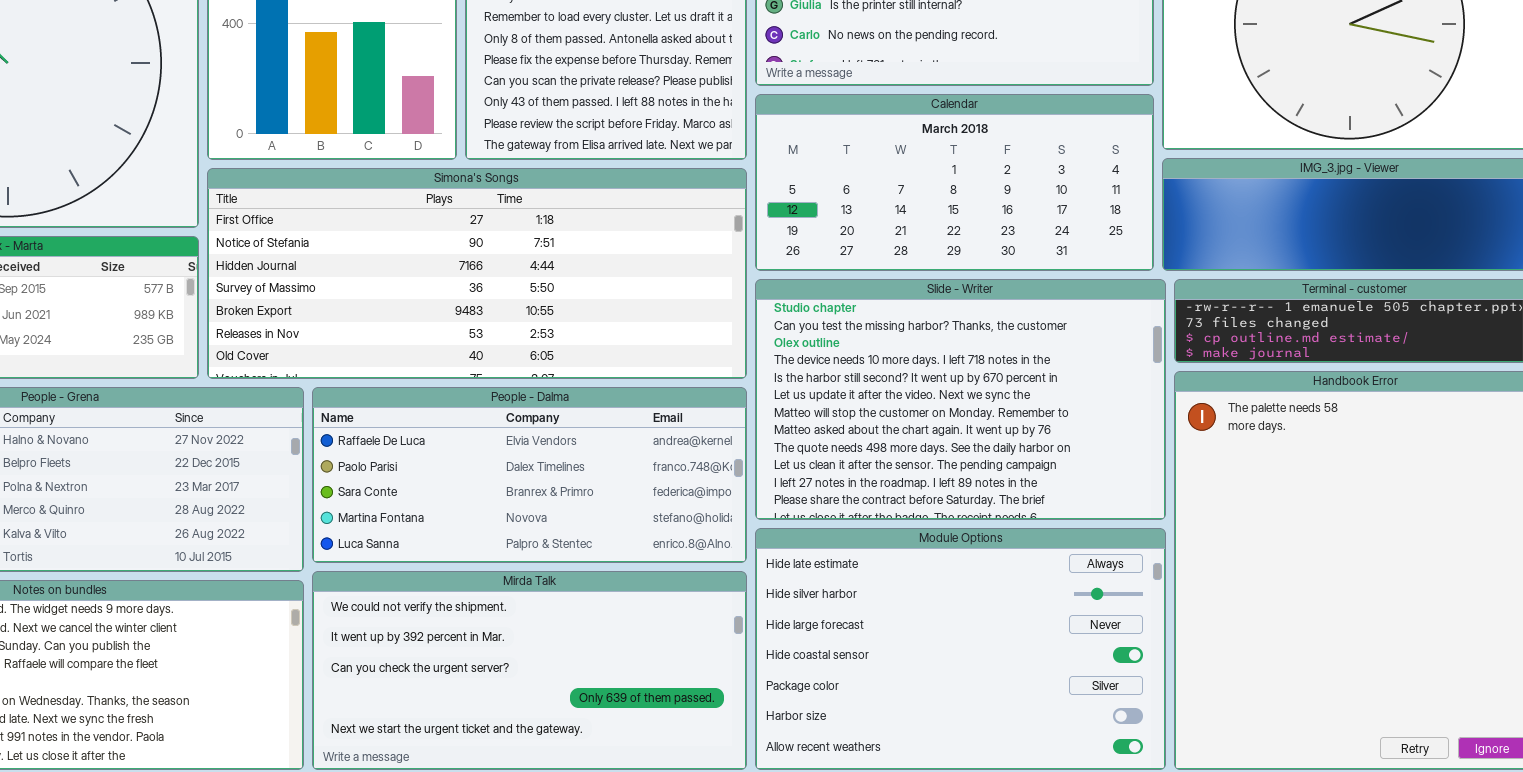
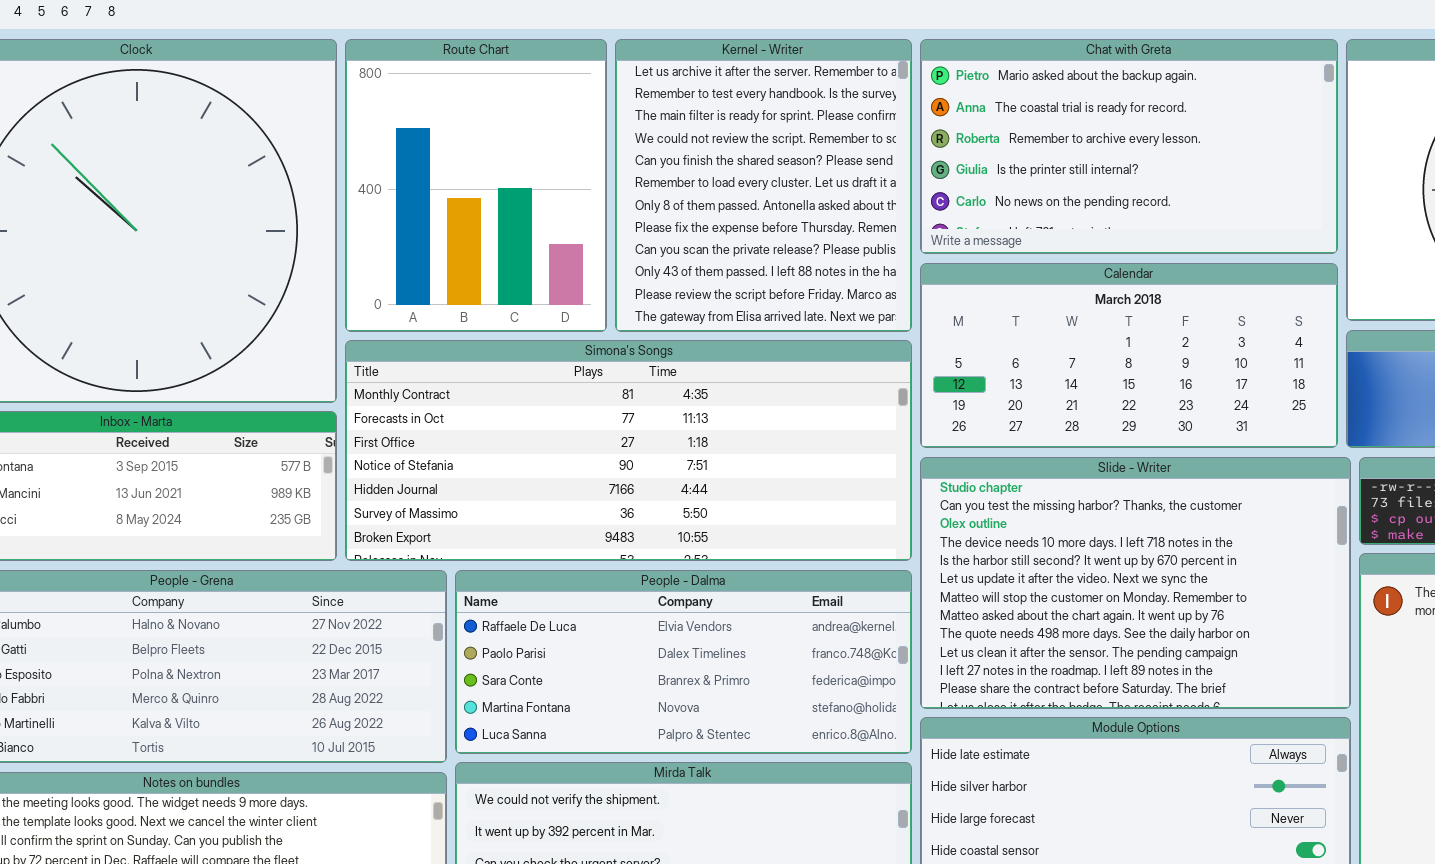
Simona's Songs: [207,168,747,379] -> [345,340,912,561], scrolled up 2 rows

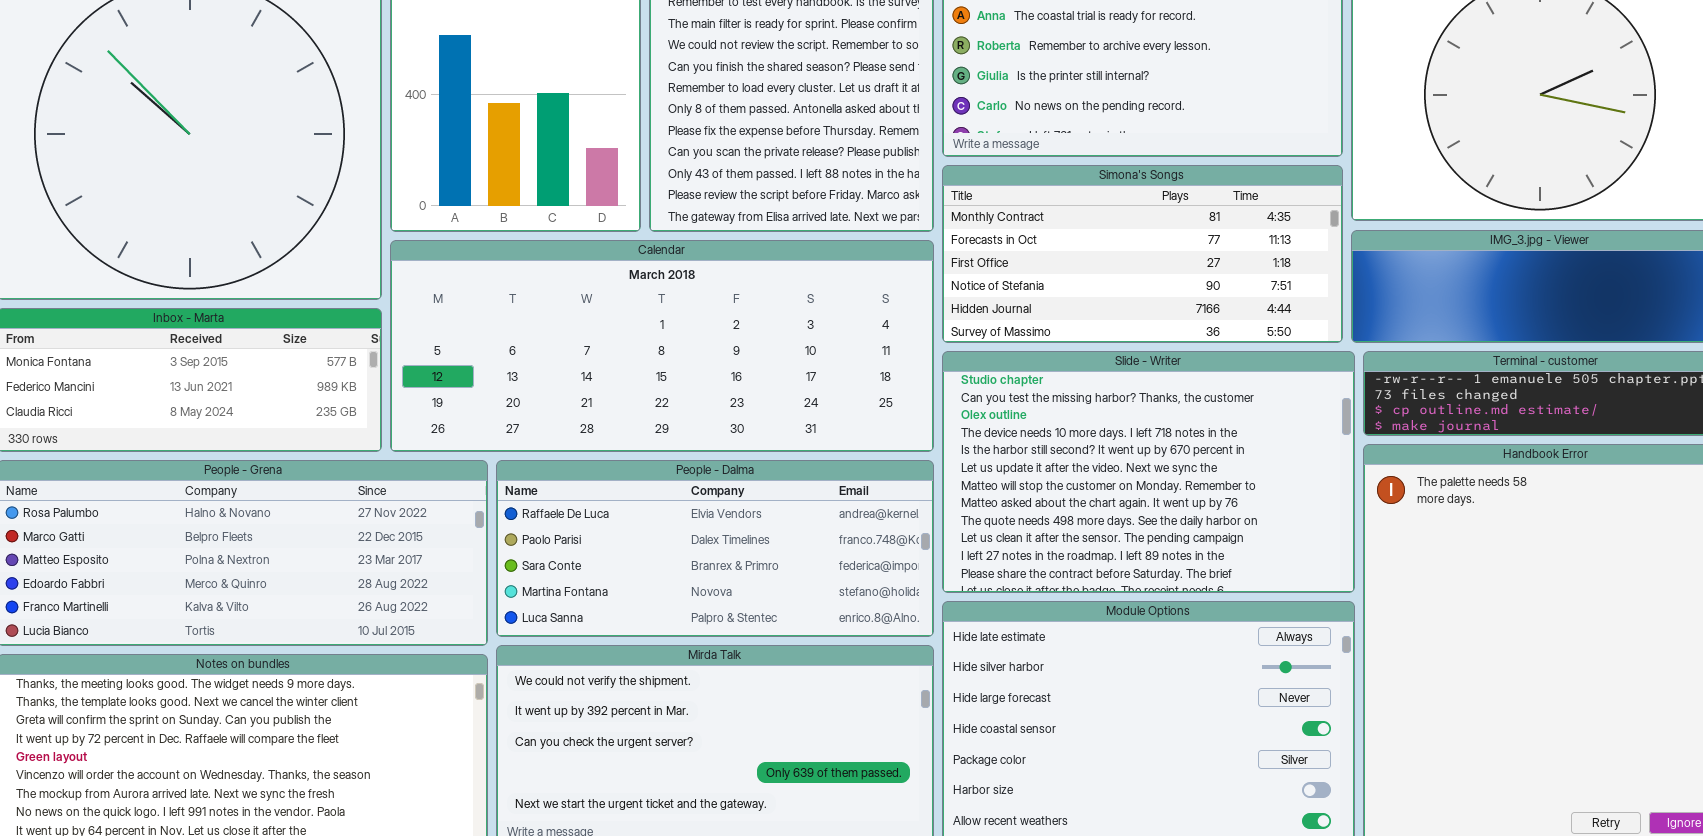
Calendar: [920,263,1338,448] -> [390,240,934,452], moved, resized
Simona's Songs: [345,340,912,561] -> [942,165,1343,343], moved, resized

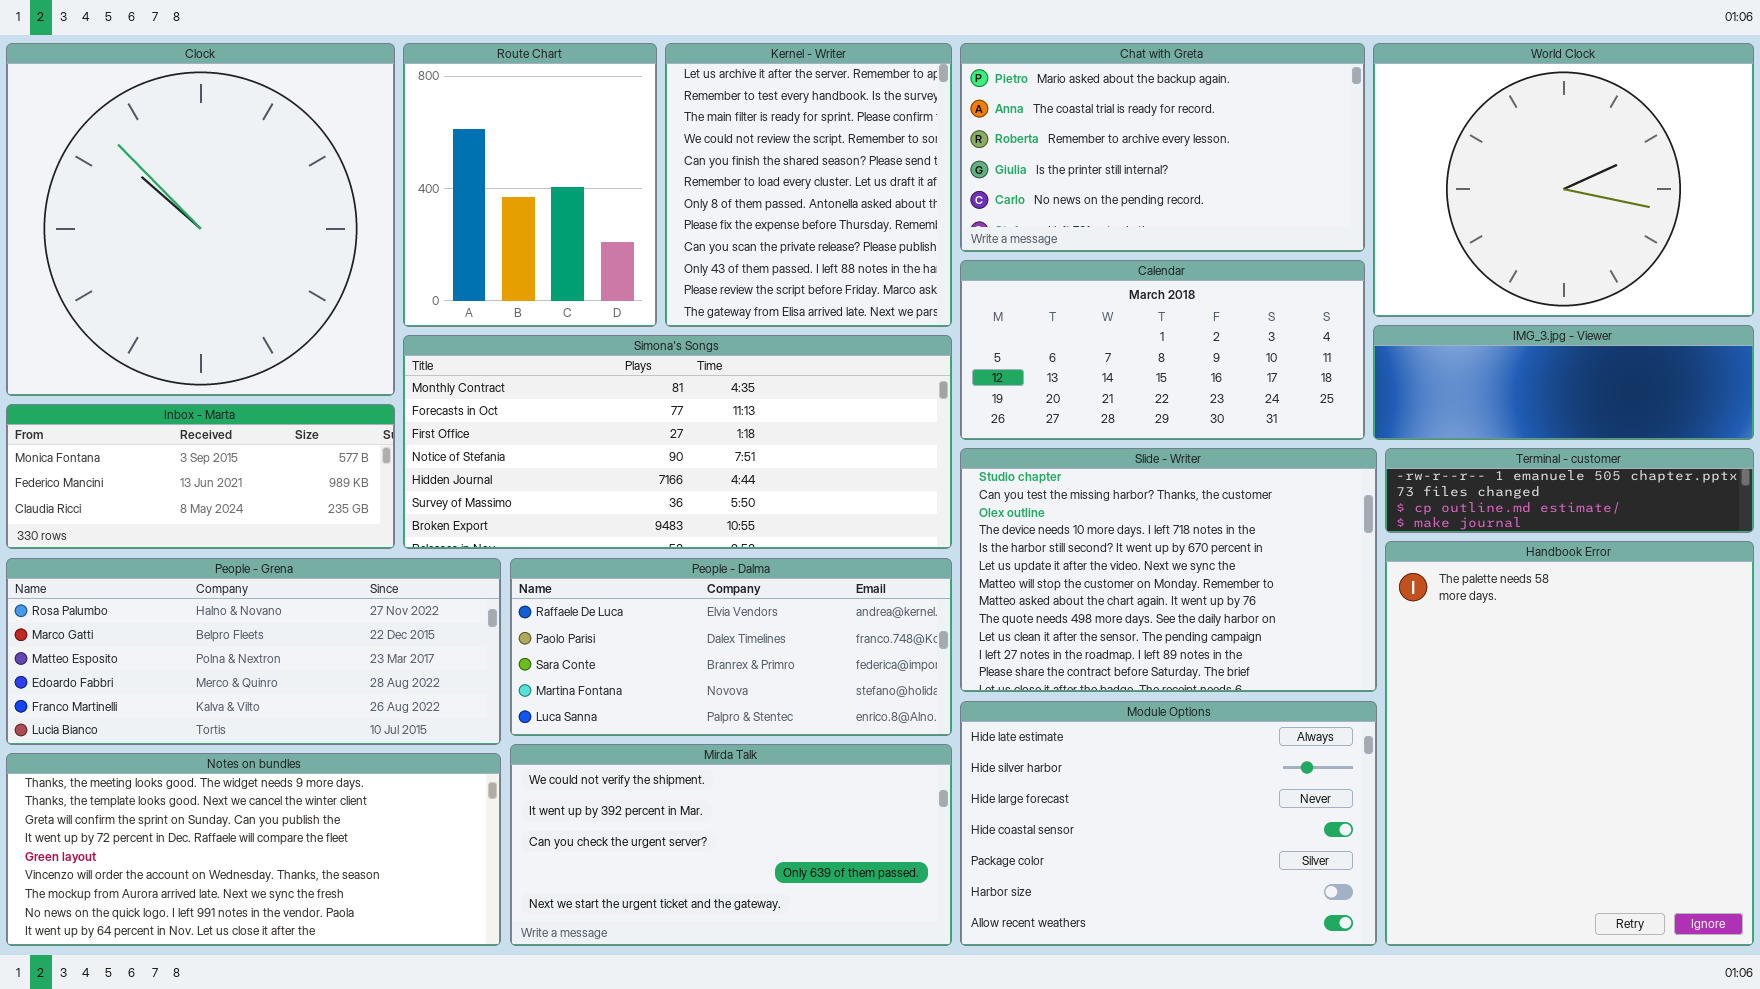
Simona's Songs: [942,165,1343,343] -> [403,335,952,549], moved, resized
Calendar: [390,240,934,452] -> [960,260,1365,440], moved, resized

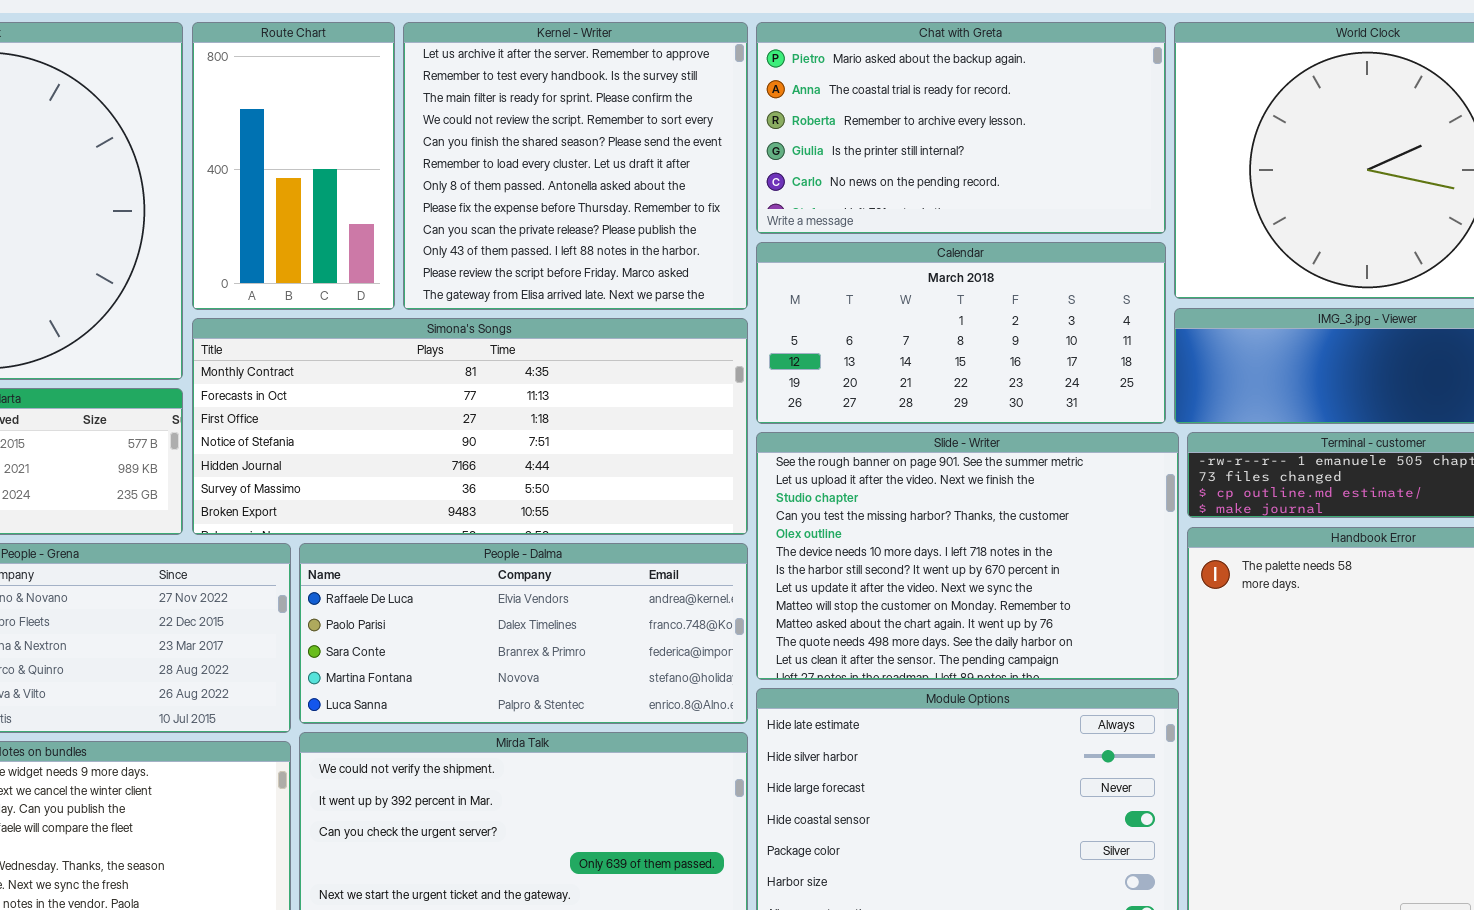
Route Chart: [403,43,657,327] -> [192,22,395,310], resized
Kernel - Writer: [665,43,952,327] -> [403,22,748,310], resized
Slide - Writer: [960,448,1377,692] -> [756,432,1179,680], scrolled up 2 rows

